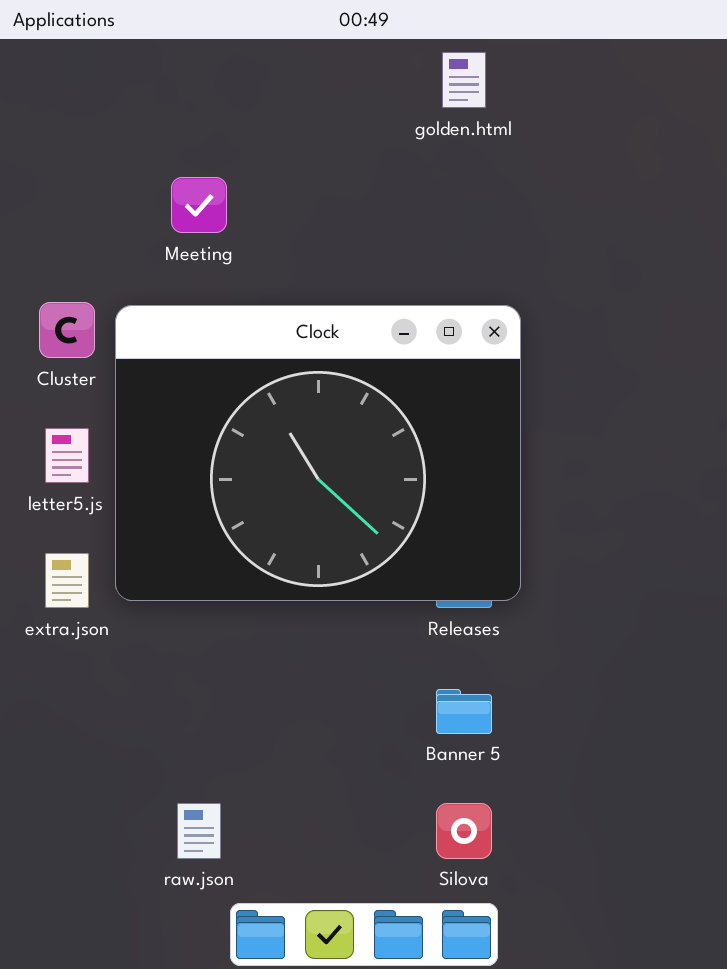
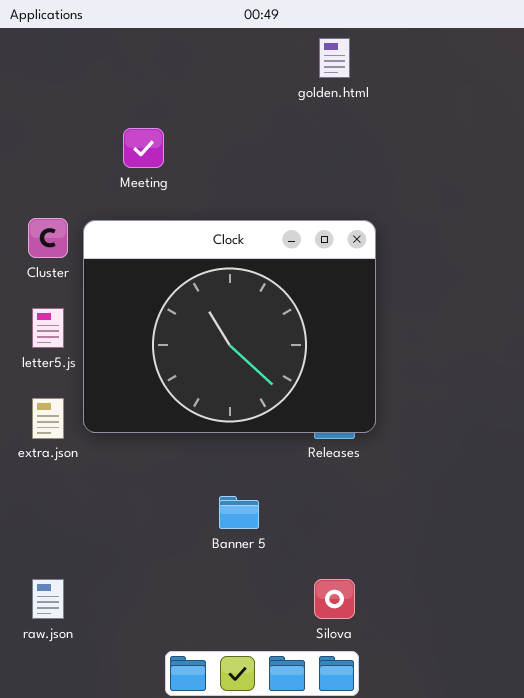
Banner 5: [436,689,492,734] -> [219,496,259,529], moved
raw.json: [177,803,221,859] -> [32,579,64,619], moved

